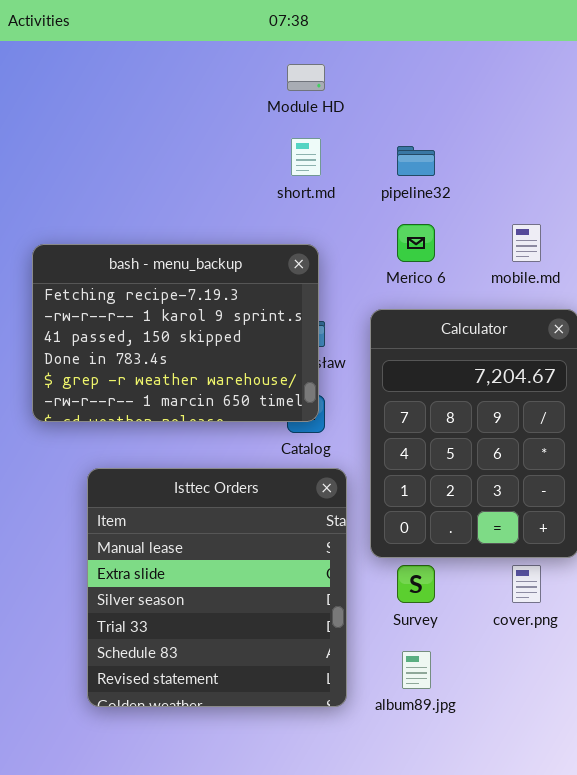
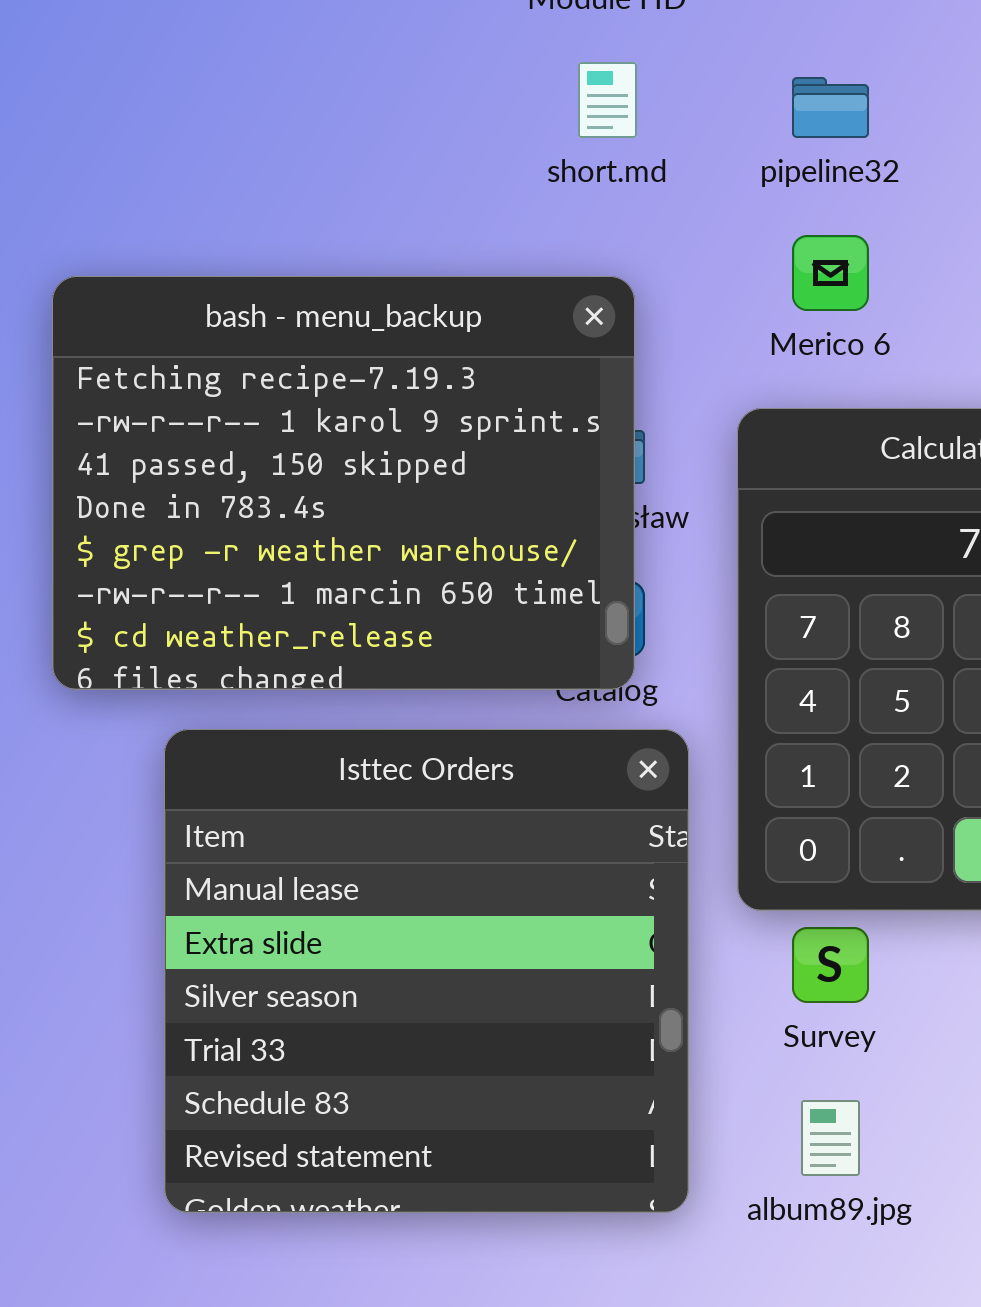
bash - menu_backup: [32,244,319,422] -> [52,276,635,690], resized

